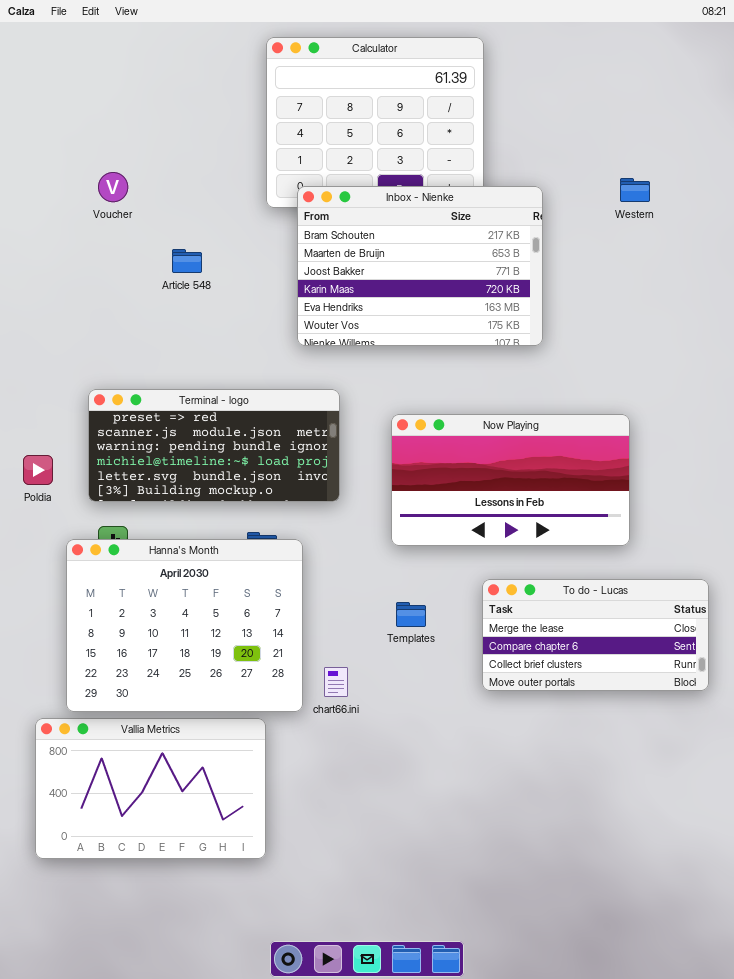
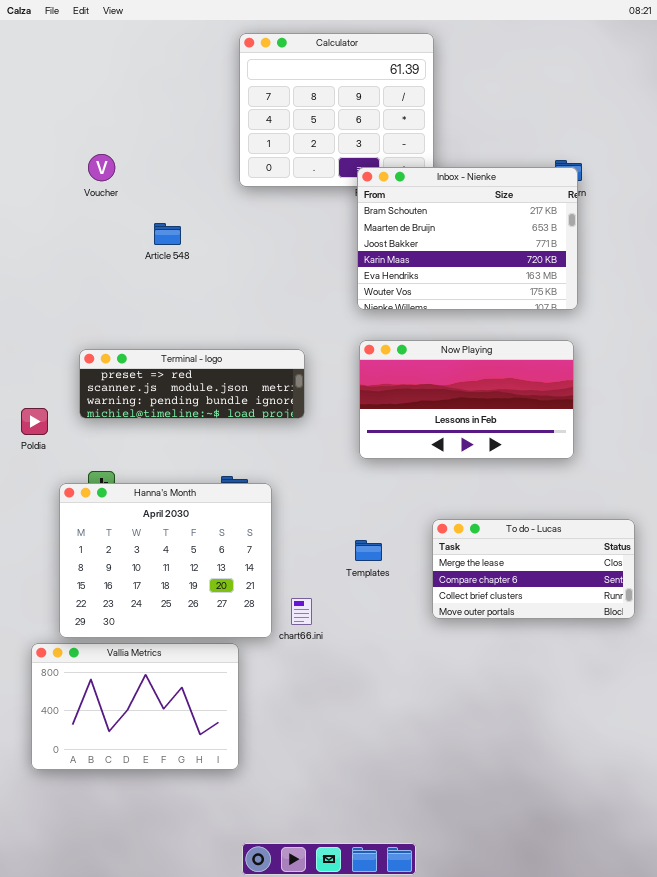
Inbox - Nienke: [297,186,543,346] -> [357,167,578,310], moved
Terminal - logo: [88,389,340,502] -> [79,349,305,419], resized
Now Playing: [391,414,630,546] -> [359,340,574,459], moved

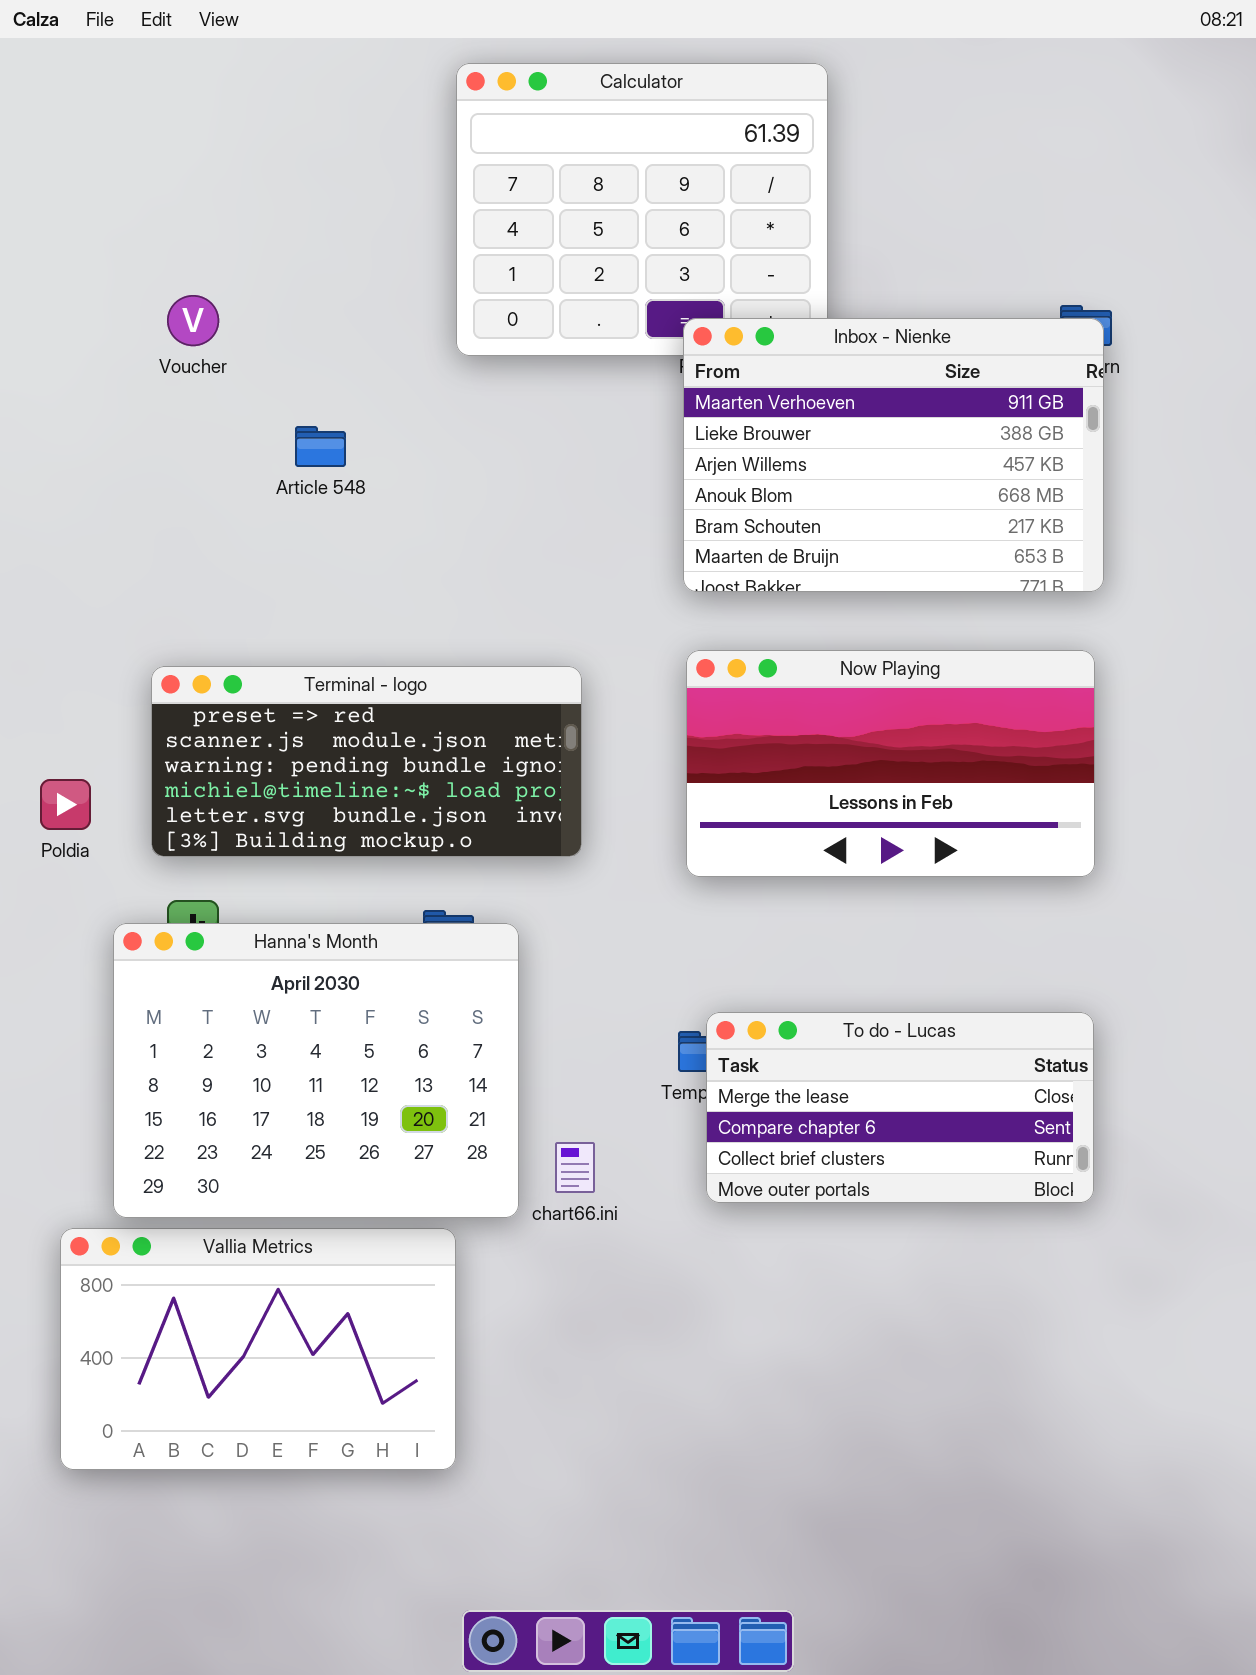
Inbox - Nienke: [357,167,578,310] -> [683,318,1104,592], scrolled up 4 rows
Terminal - logo: [79,349,305,419] -> [151,666,582,857], resized
To do - Lucas: [432,519,635,619] -> [706,1012,1094,1203], moved

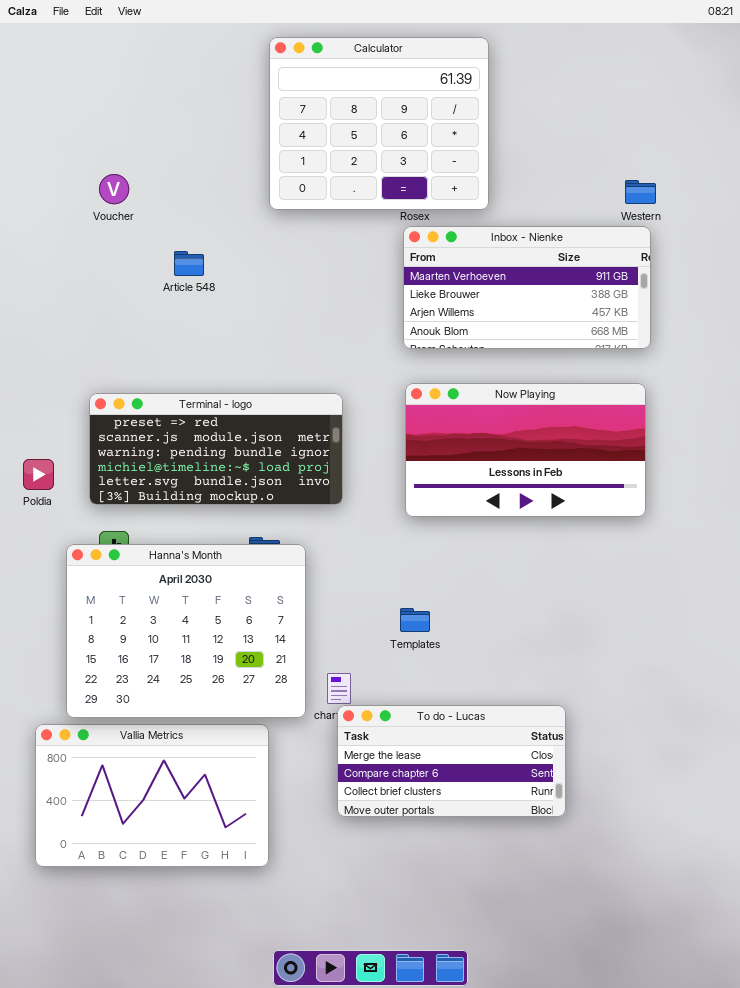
Inbox - Nienke: [683,318,1104,592] -> [403,226,651,349], resized
To do - Lucas: [706,1012,1094,1203] -> [337,705,566,817], moved

